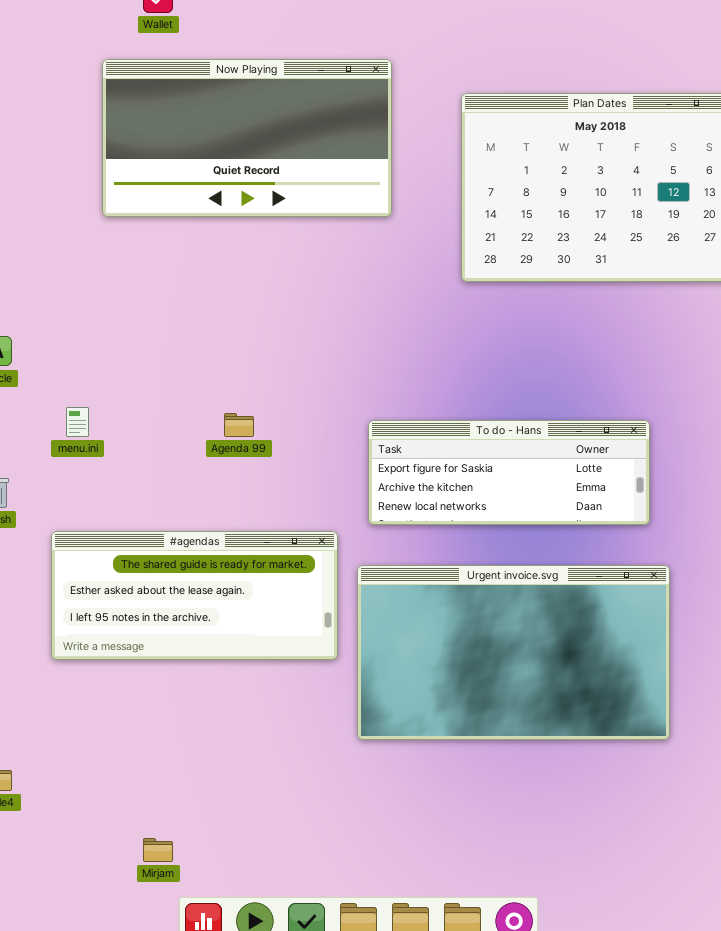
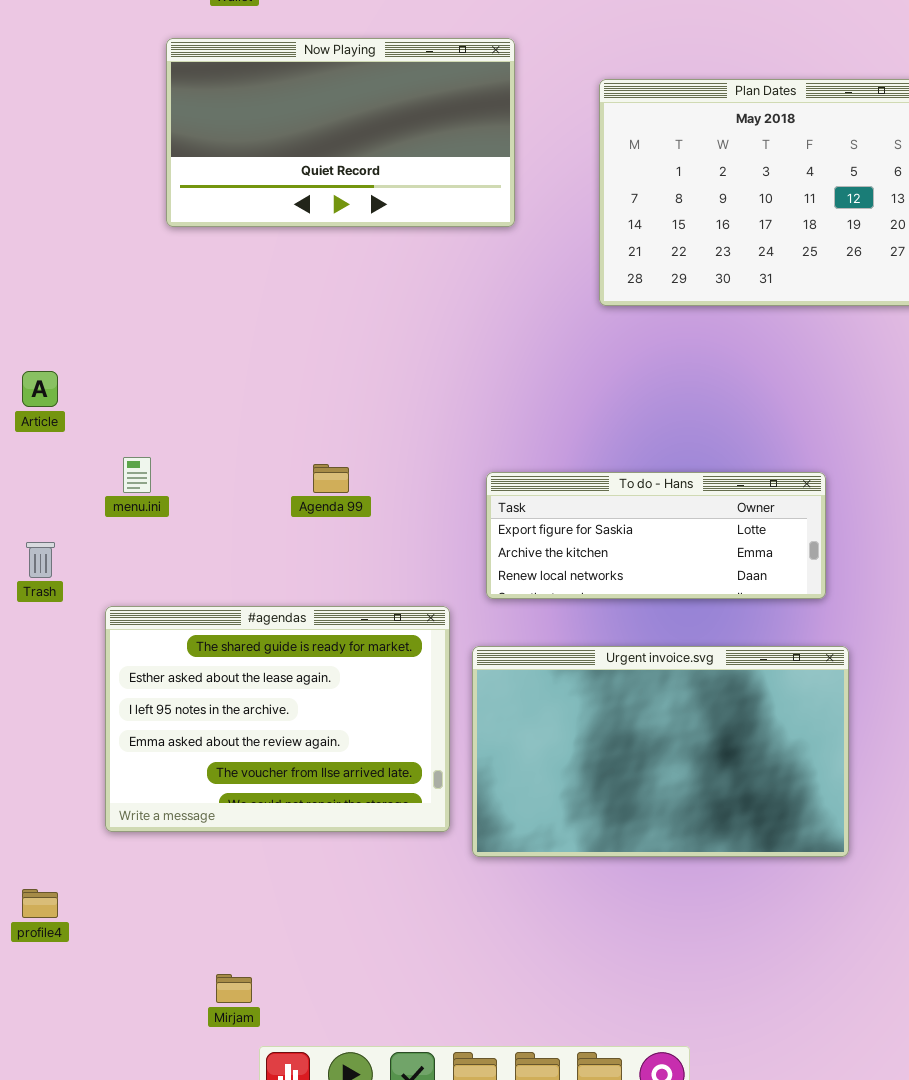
#agendas: [51,531,338,660] -> [105,606,450,832], resized

